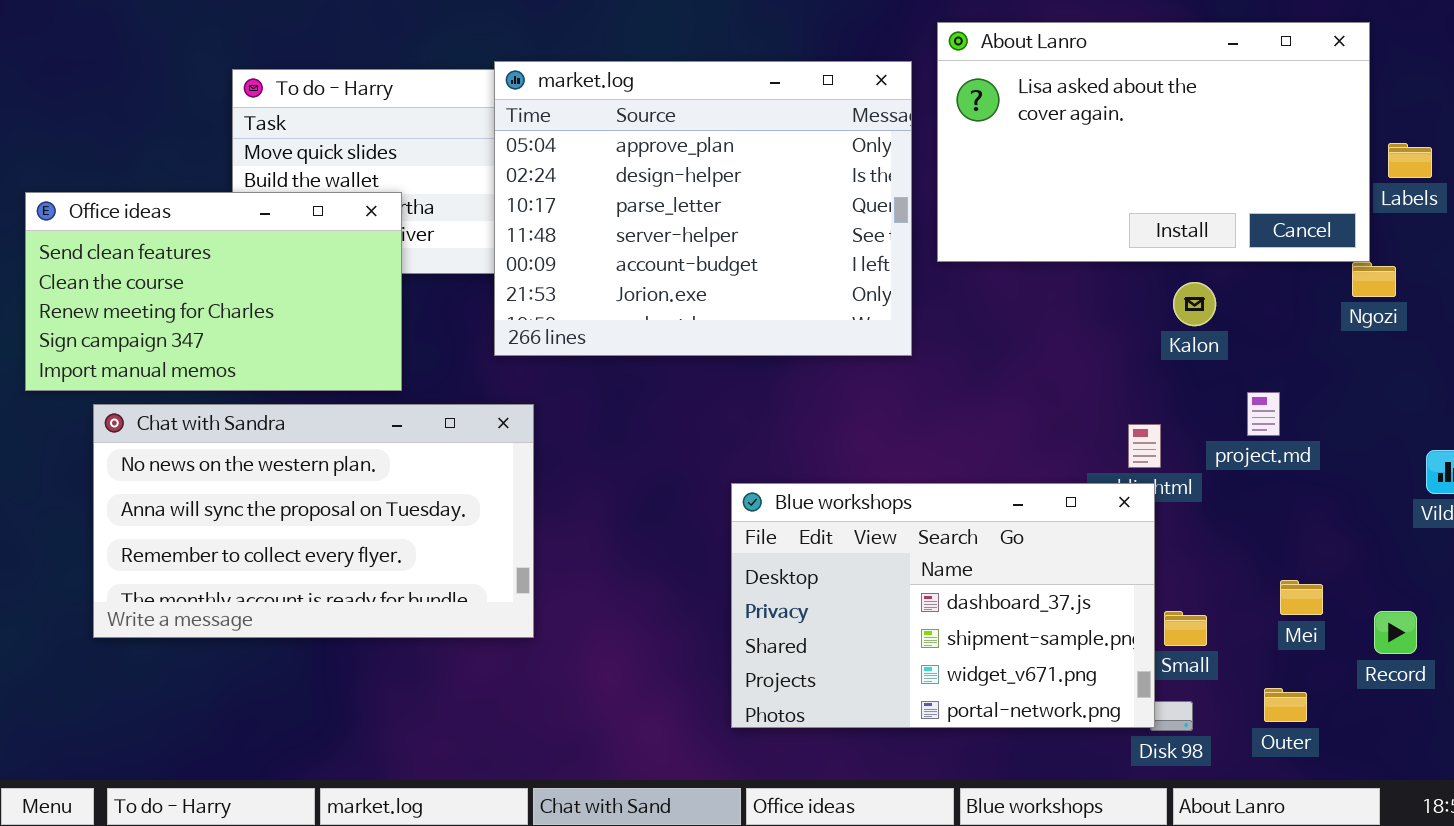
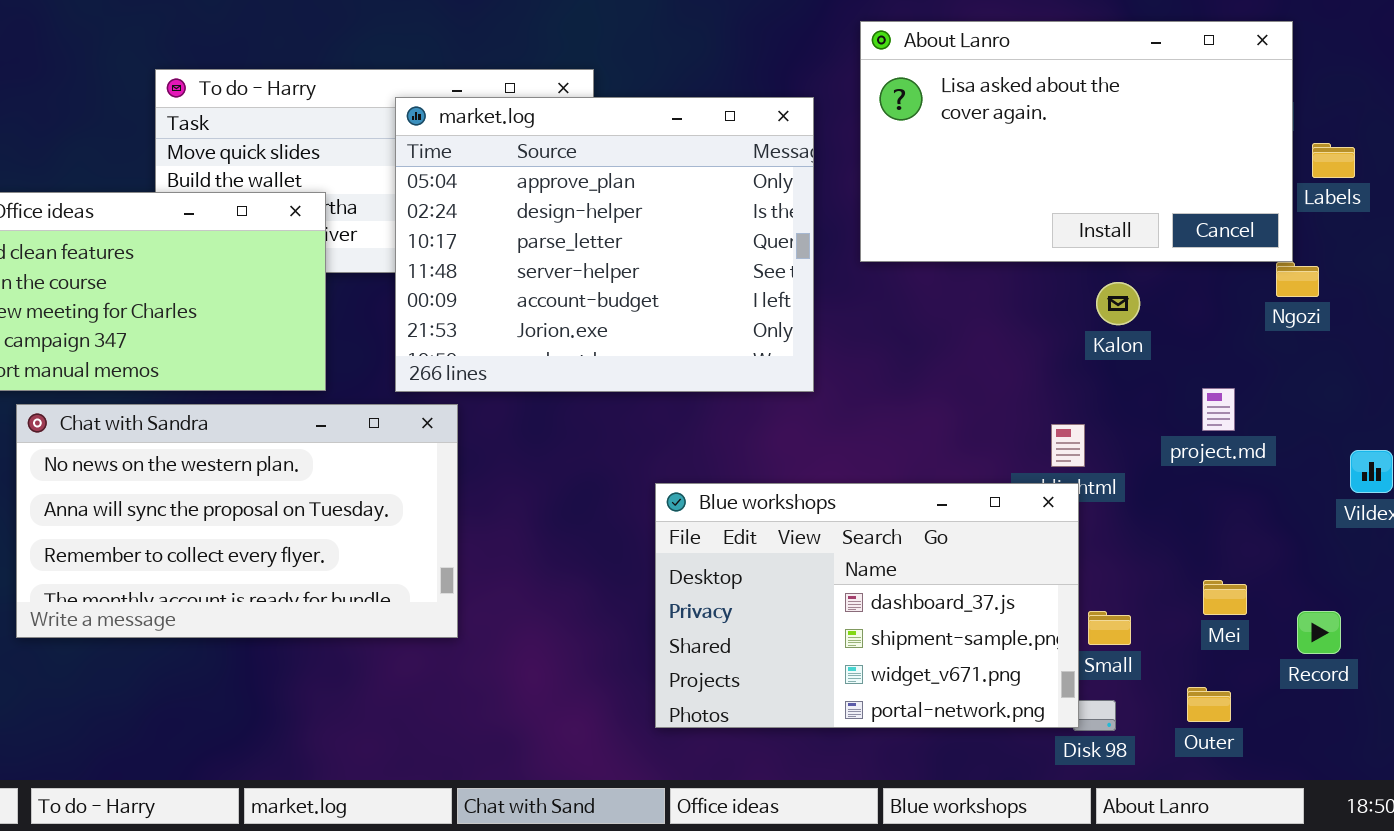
market.log: [494,61,912,356] -> [395,97,814,392], moved
project.md: [1247,392,1280,436] -> [1202,388,1235,431], moved

